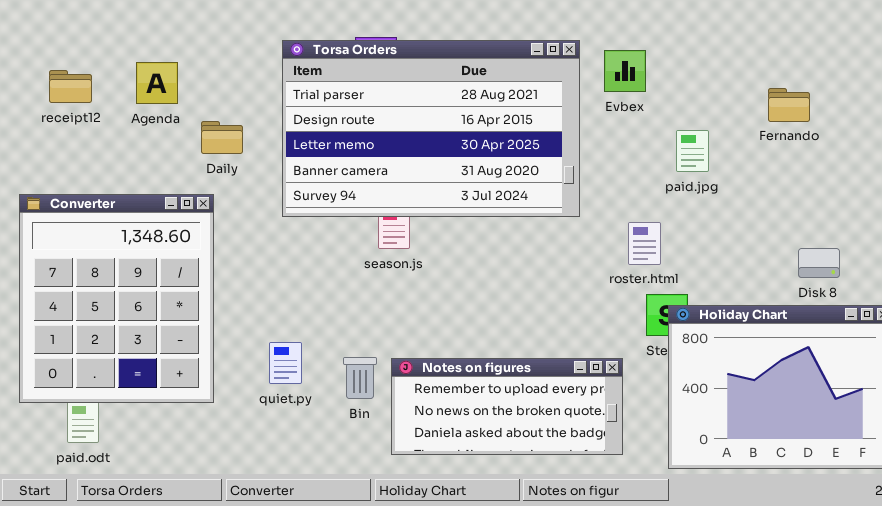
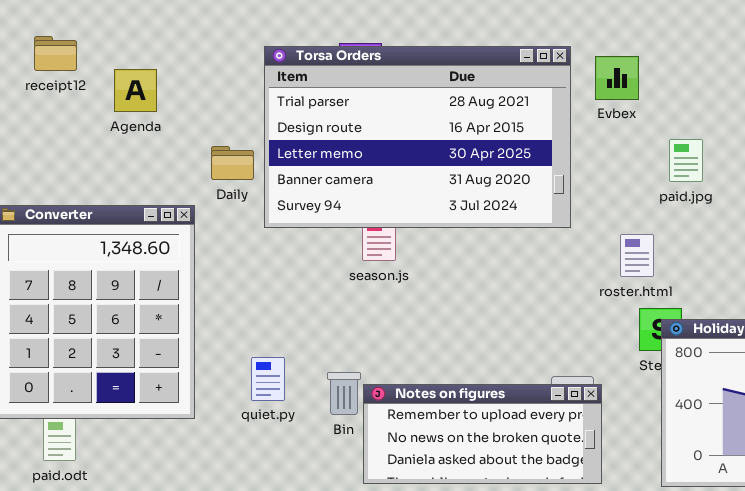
receipt12: [49,70,92,103] -> [34,36,77,71], moved
Daily: [201,121,243,154] -> [211,146,254,180], moved
Notes on figures: [391,358,623,455] -> [363,384,602,484], moved

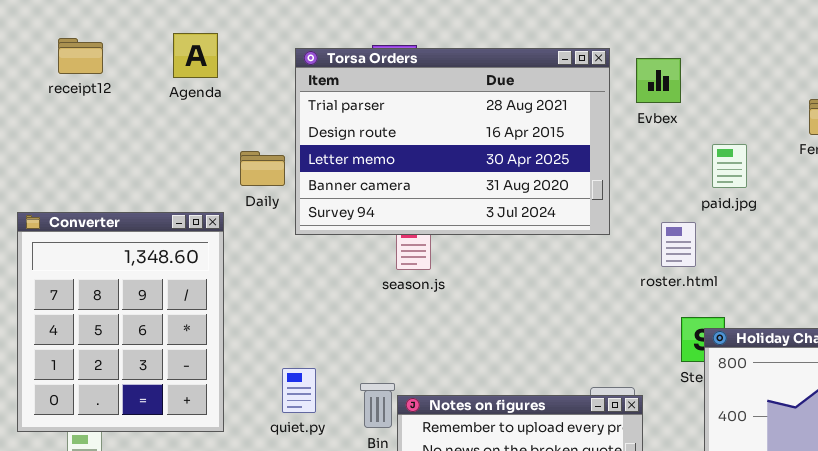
Agenda: [114,69,157,112] -> [173,33,218,78], moved
roster.html: [620,234,654,277] -> [661,222,696,267], moved

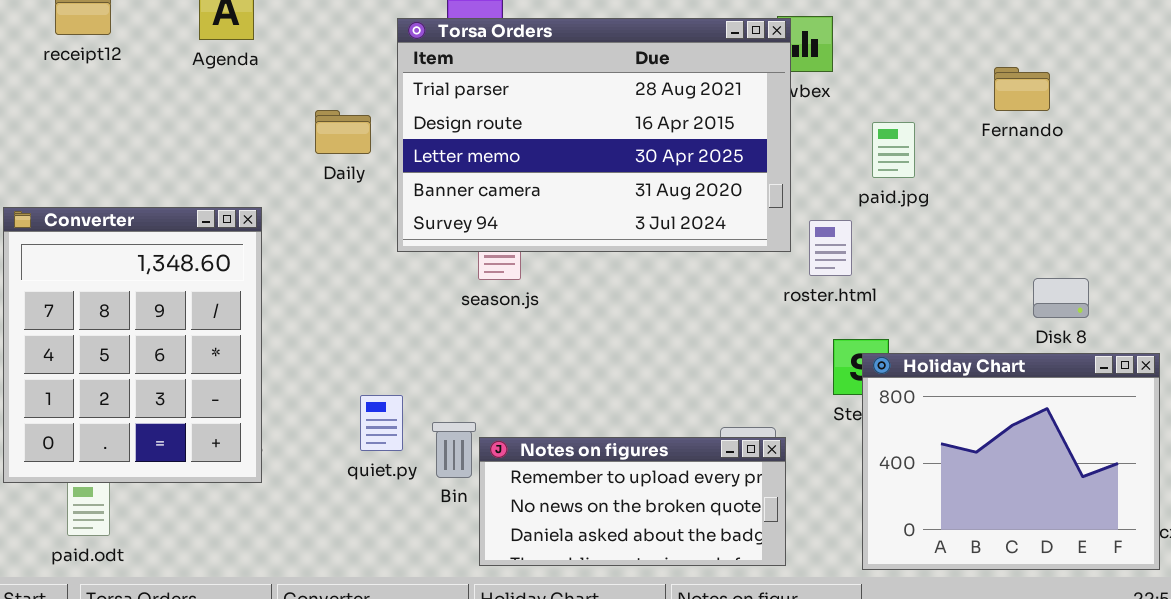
Torsa Orders: [295,48,610,235] -> [397,18,791,252], moved
Daily: [240,151,285,186] -> [315,110,371,154], moved
quiet.py: [282,368,316,413] -> [360,395,403,451], moved

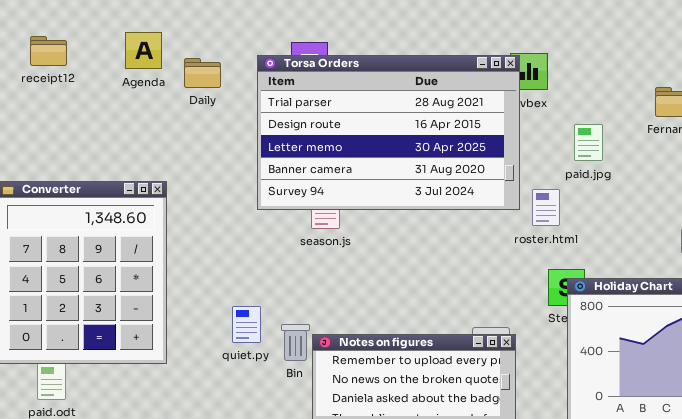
Daily: [315,110,371,154] -> [184,58,221,88], moved

